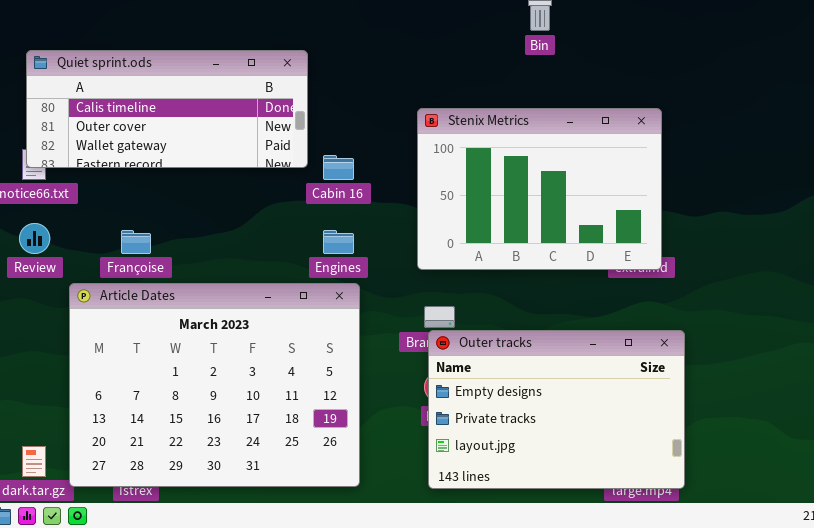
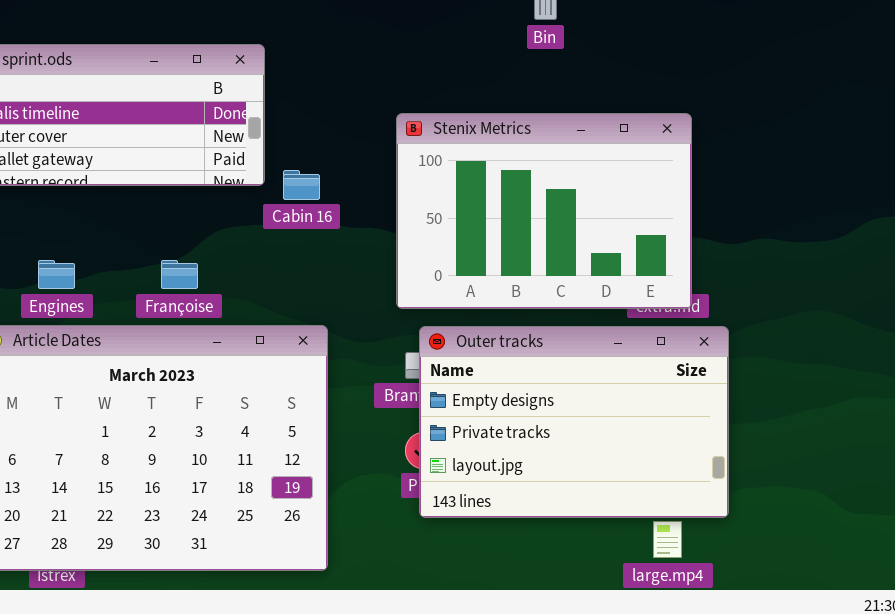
Françoise: [121,230,151,254] -> [161,260,198,289], moved
Engines: [323,230,354,254] -> [38,260,75,289], moved
Outer tracks: [428,330,685,489] -> [419,326,729,518], moved

